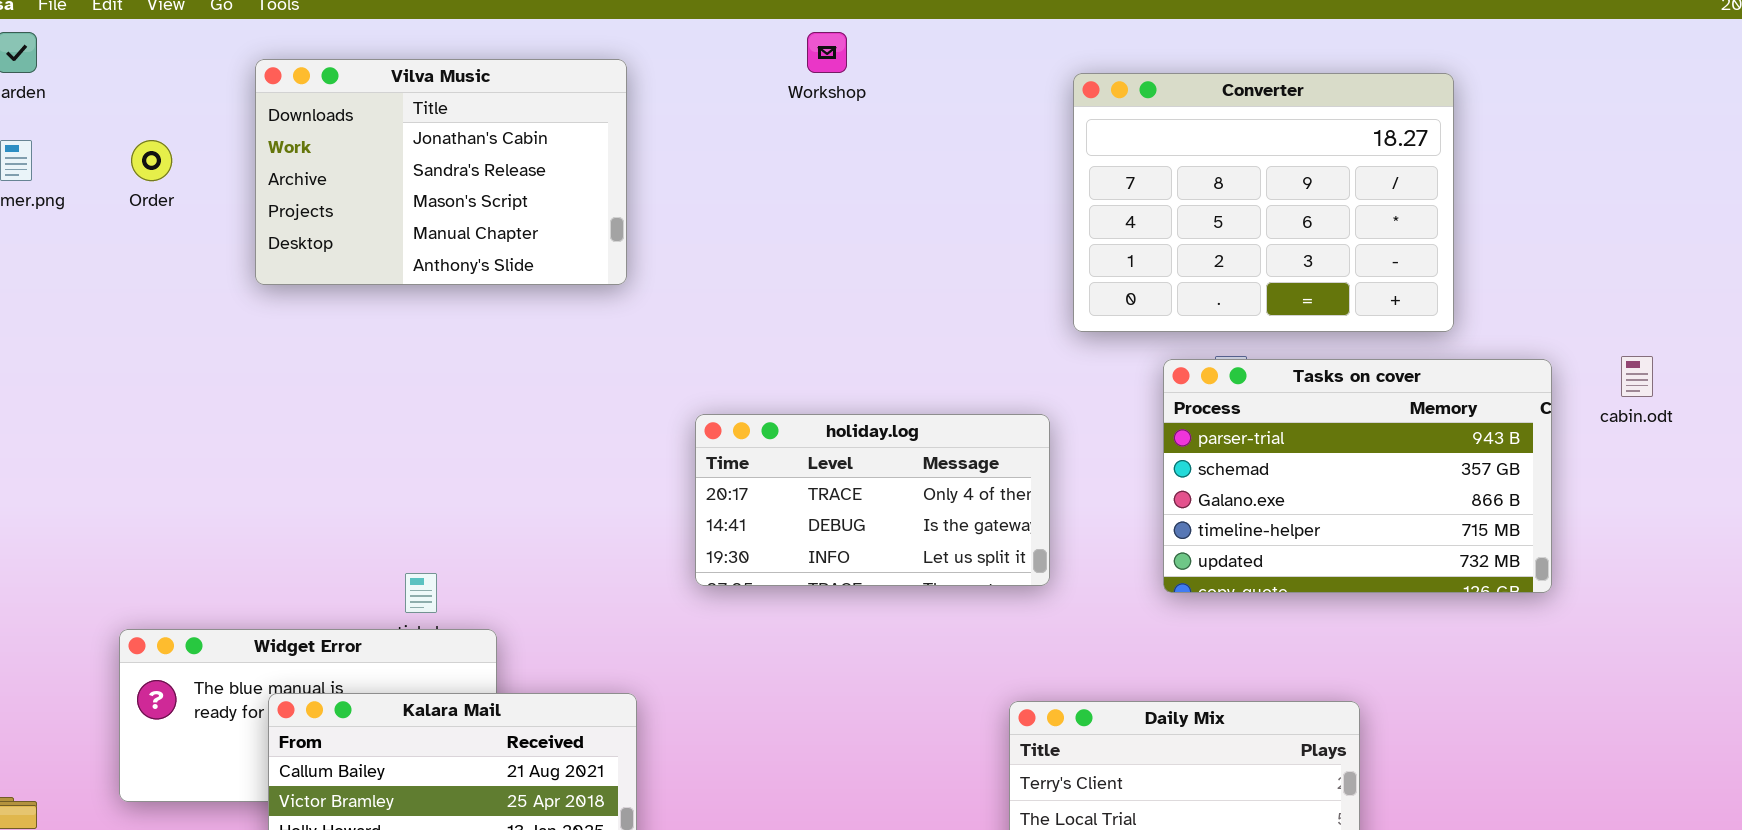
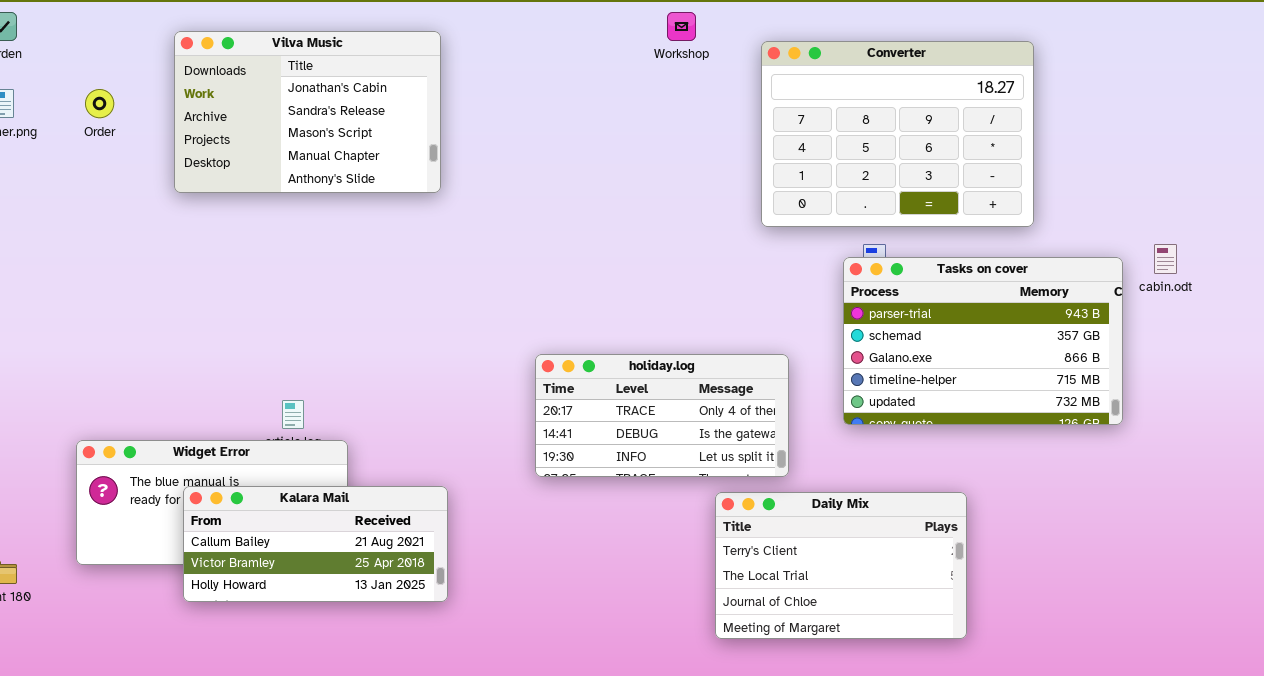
Workshop: [807,32,847,73] -> [667,12,696,41], moved
Tasks on cover: [1163,359,1552,593] -> [843,257,1123,425], moved
holiday.log: [695,414,1050,586] -> [535,354,789,477], moved

